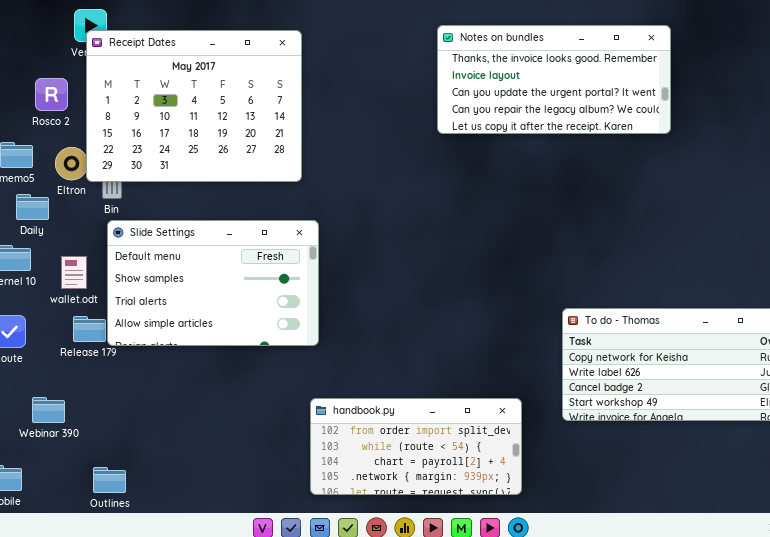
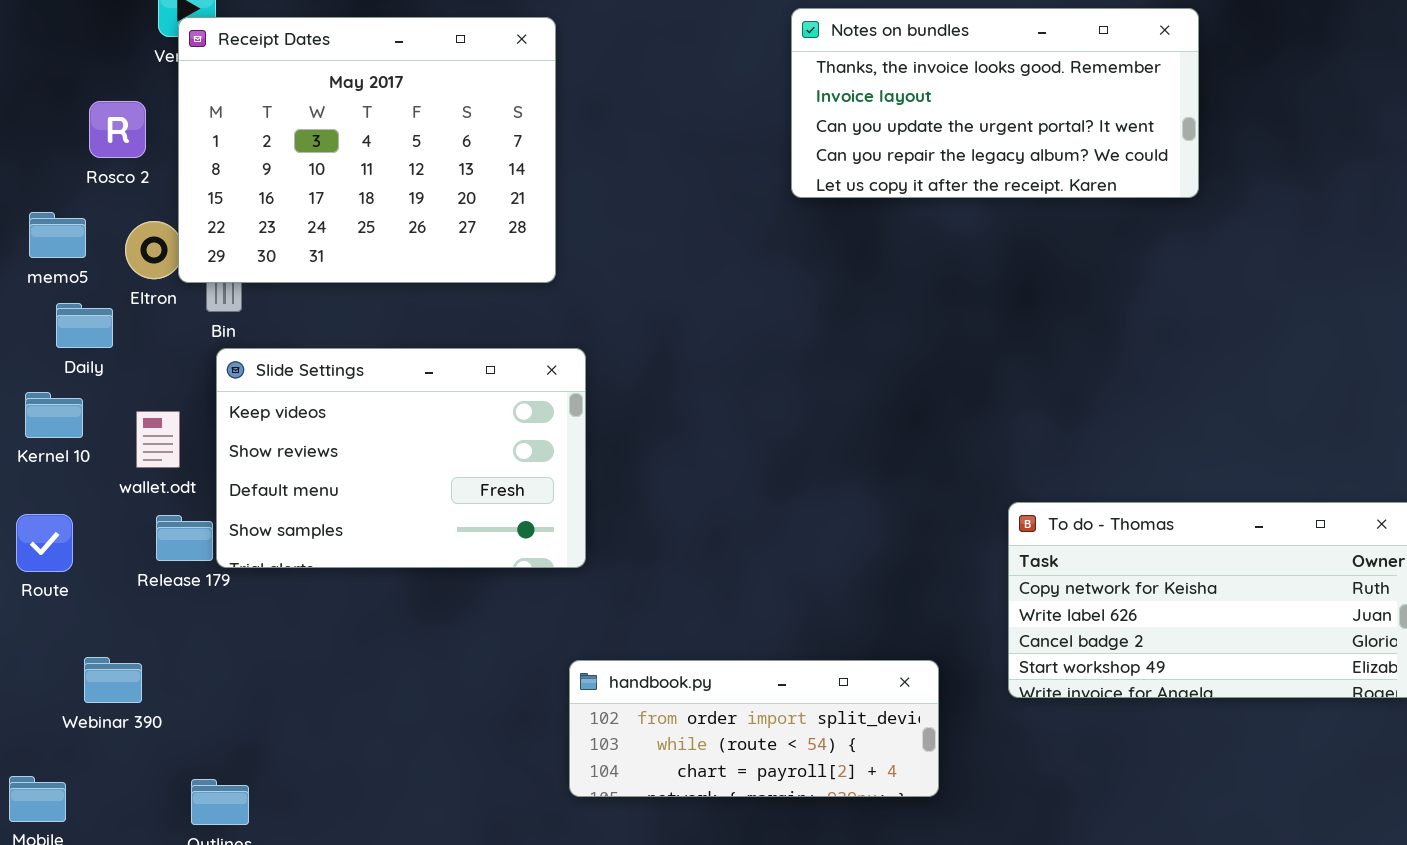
Slide Settings: [107,220,319,346] -> [216,348,586,568], scrolled up 2 rows
handbook.py: [310,398,522,495] -> [569,660,939,797], resized

